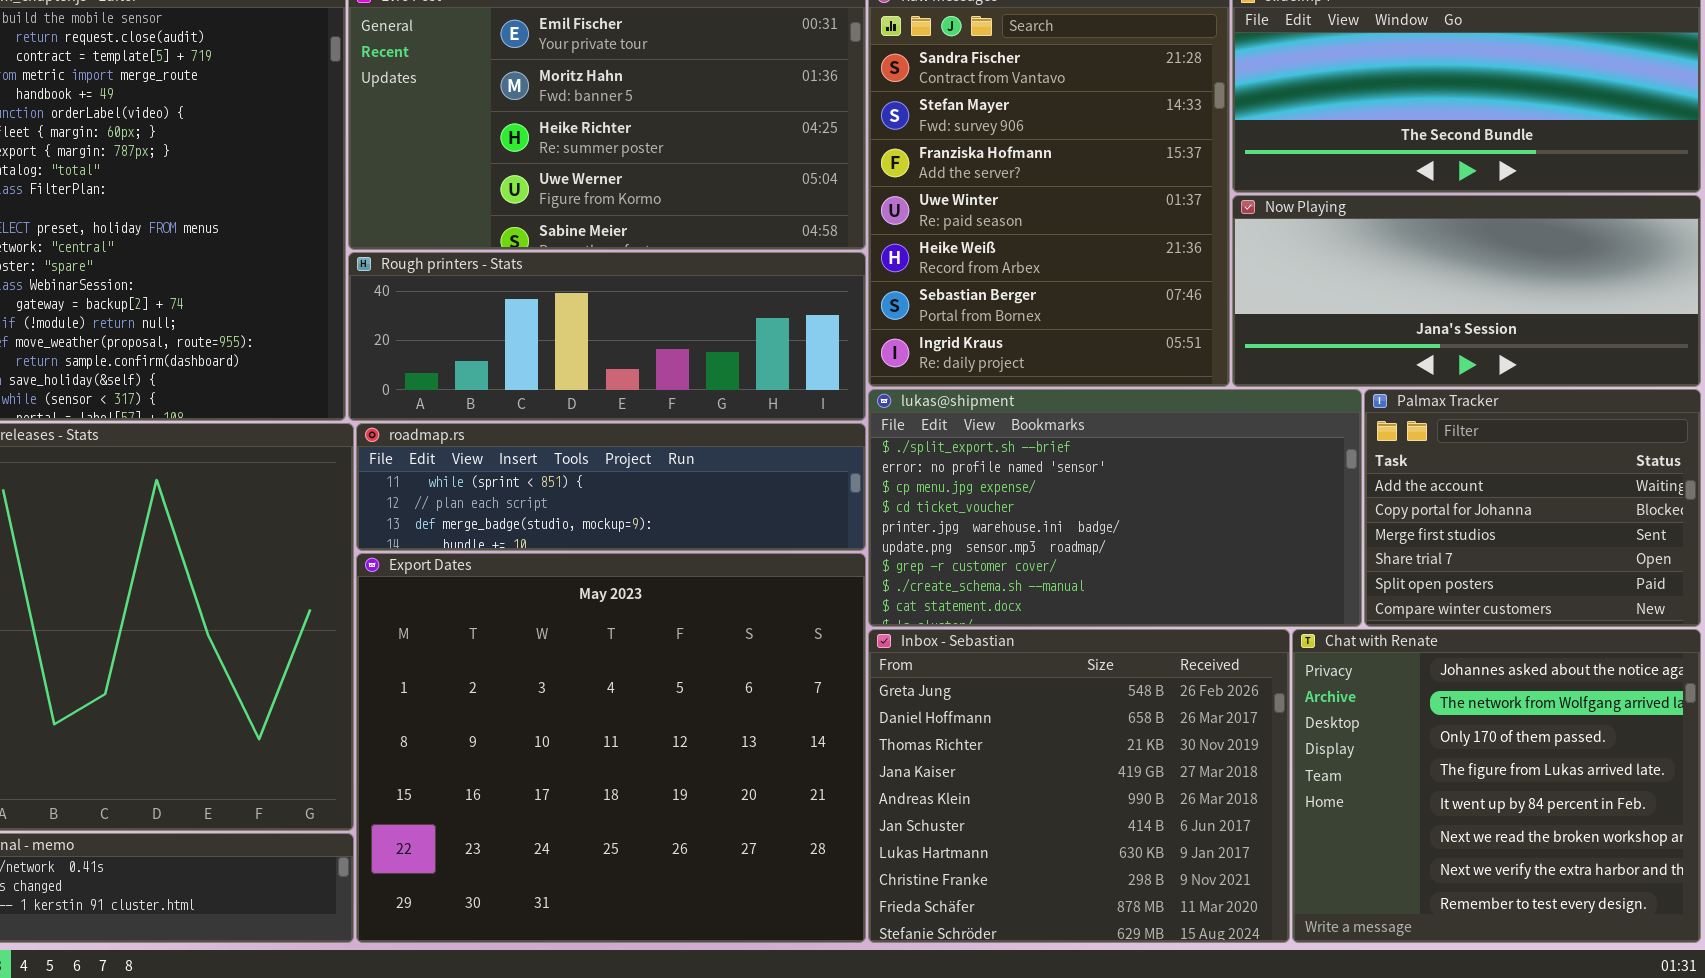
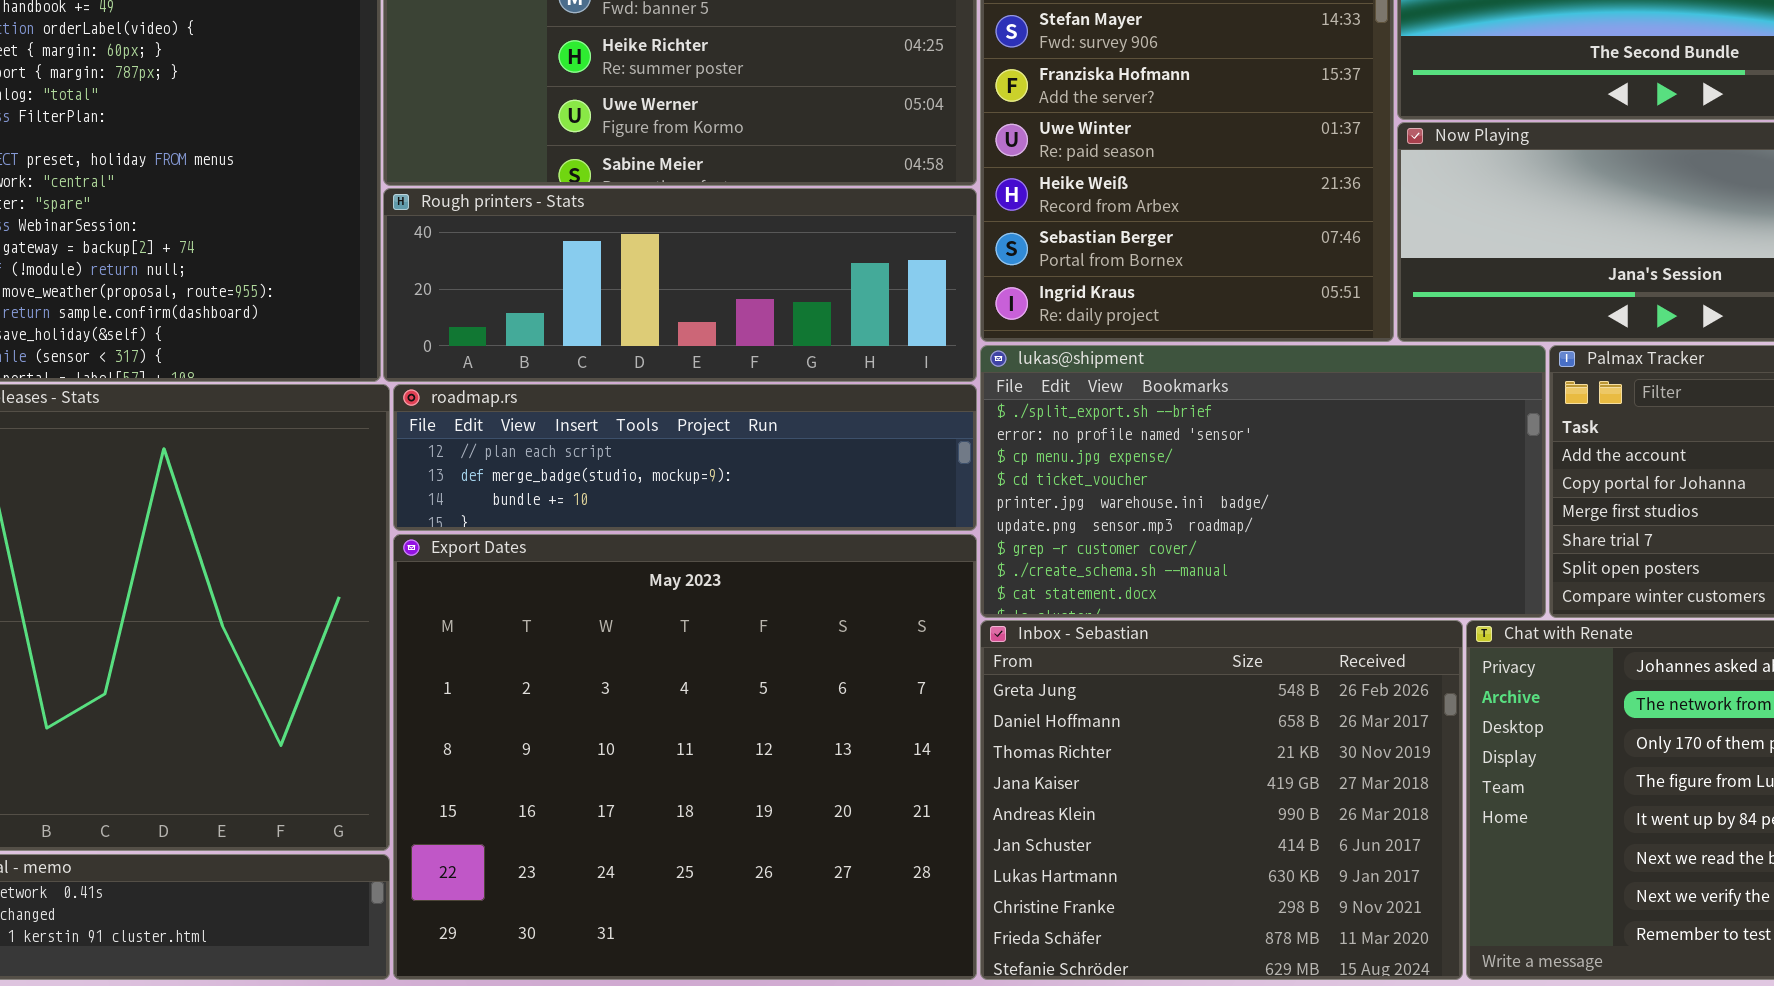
roadmap.rs: [356,423,866,551] -> [393,384,977,531], scrolled down 1 row

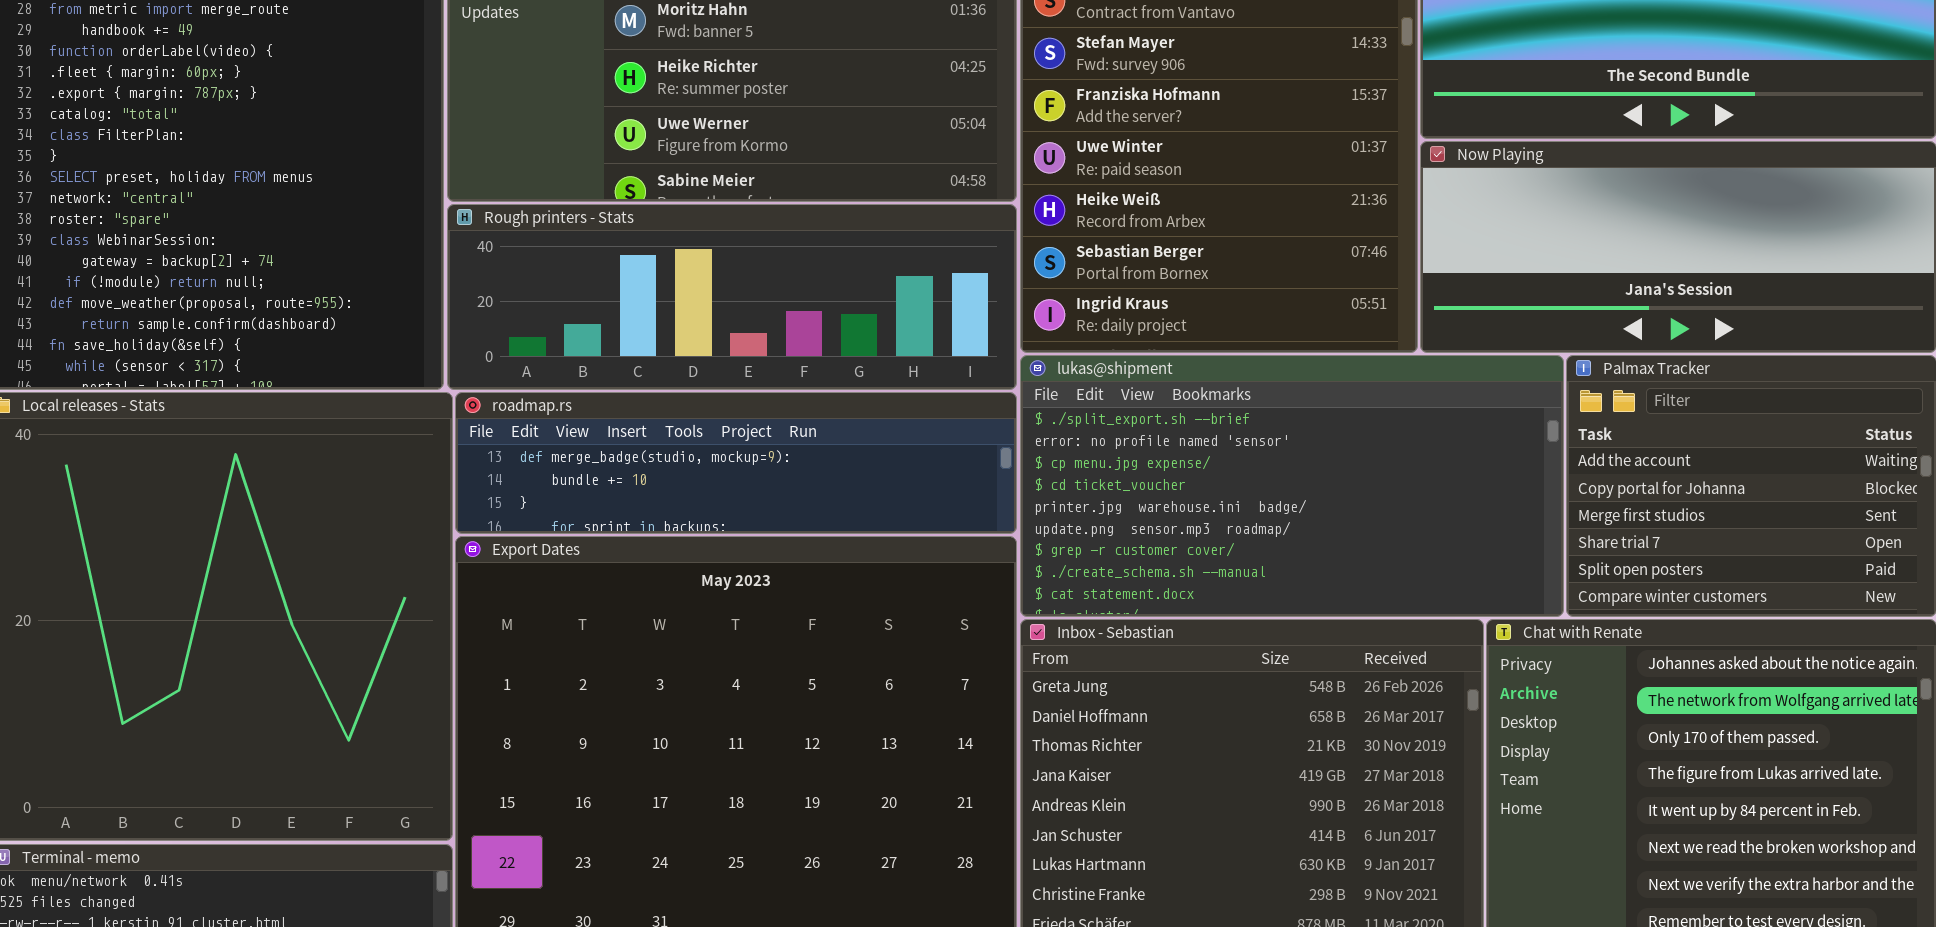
roadmap.rs: [393,384,977,531] -> [455,392,1017,534], scrolled down 1 row

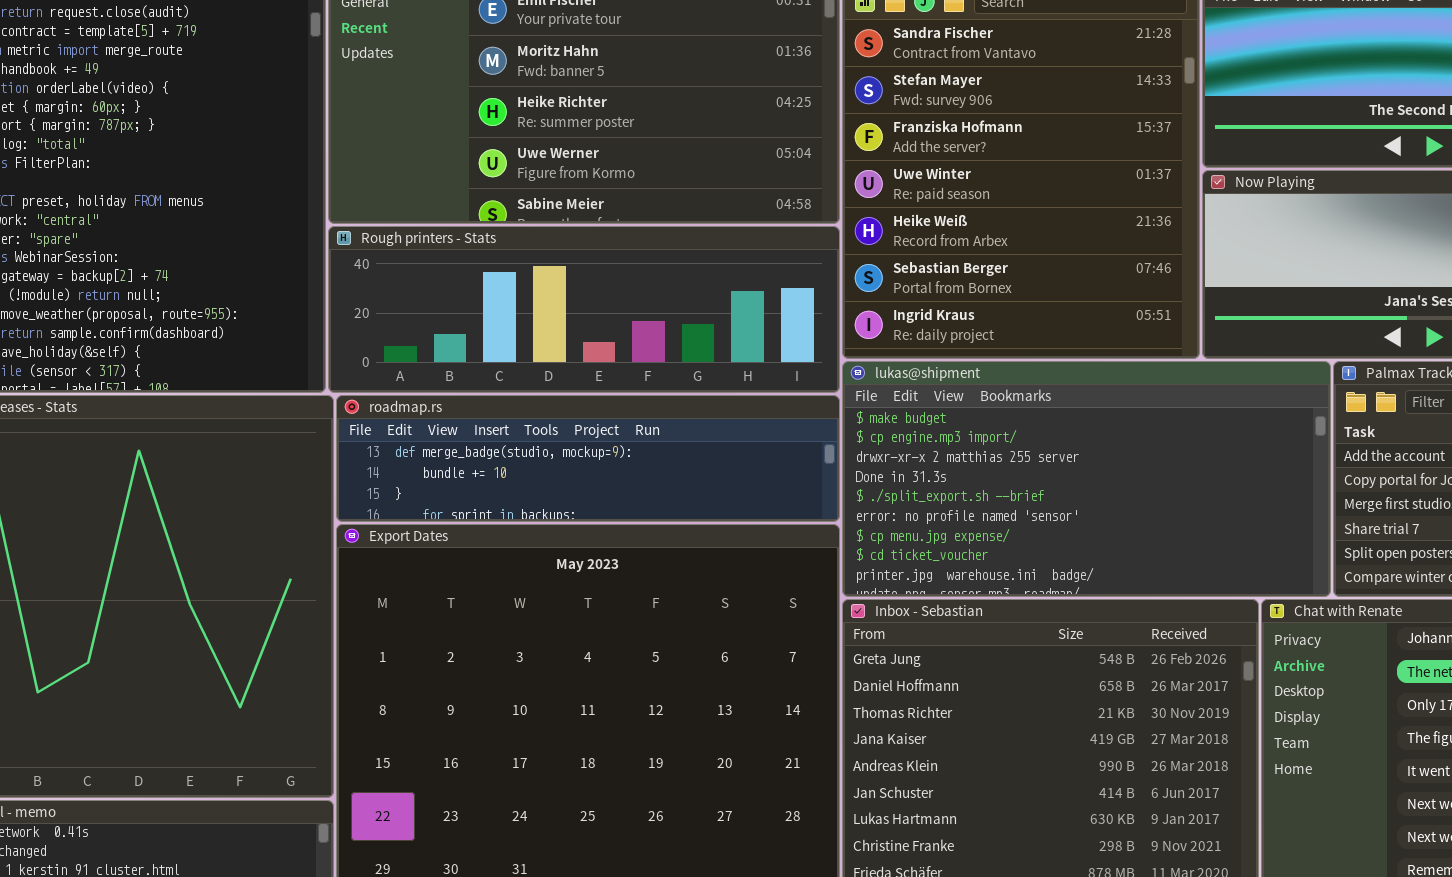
lukas@shipment: [1020,355,1564,617] -> [842,361,1331,597], scrolled up 4 rows

